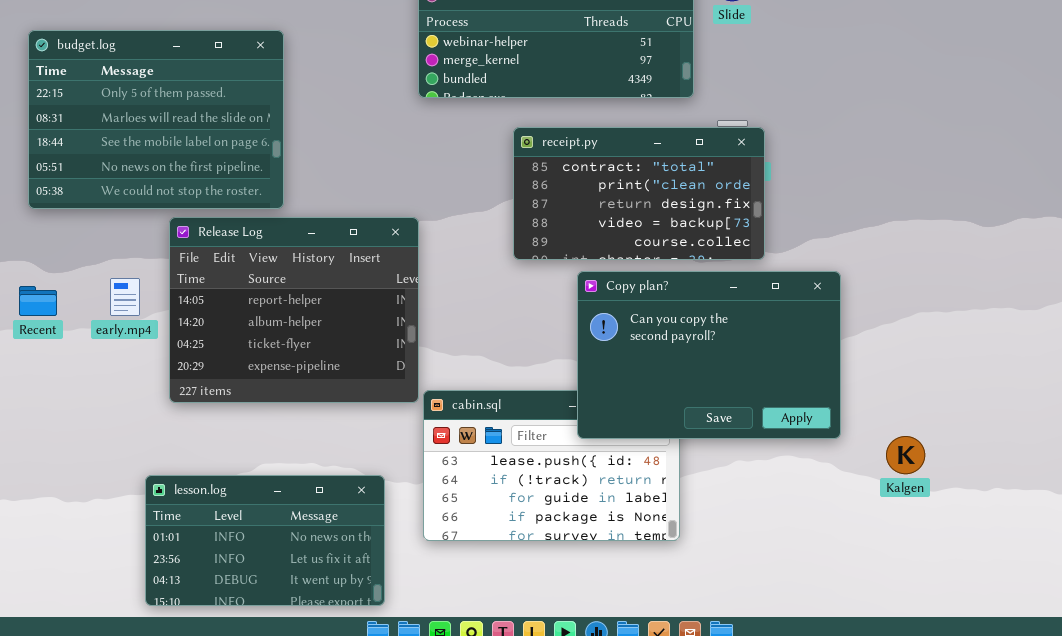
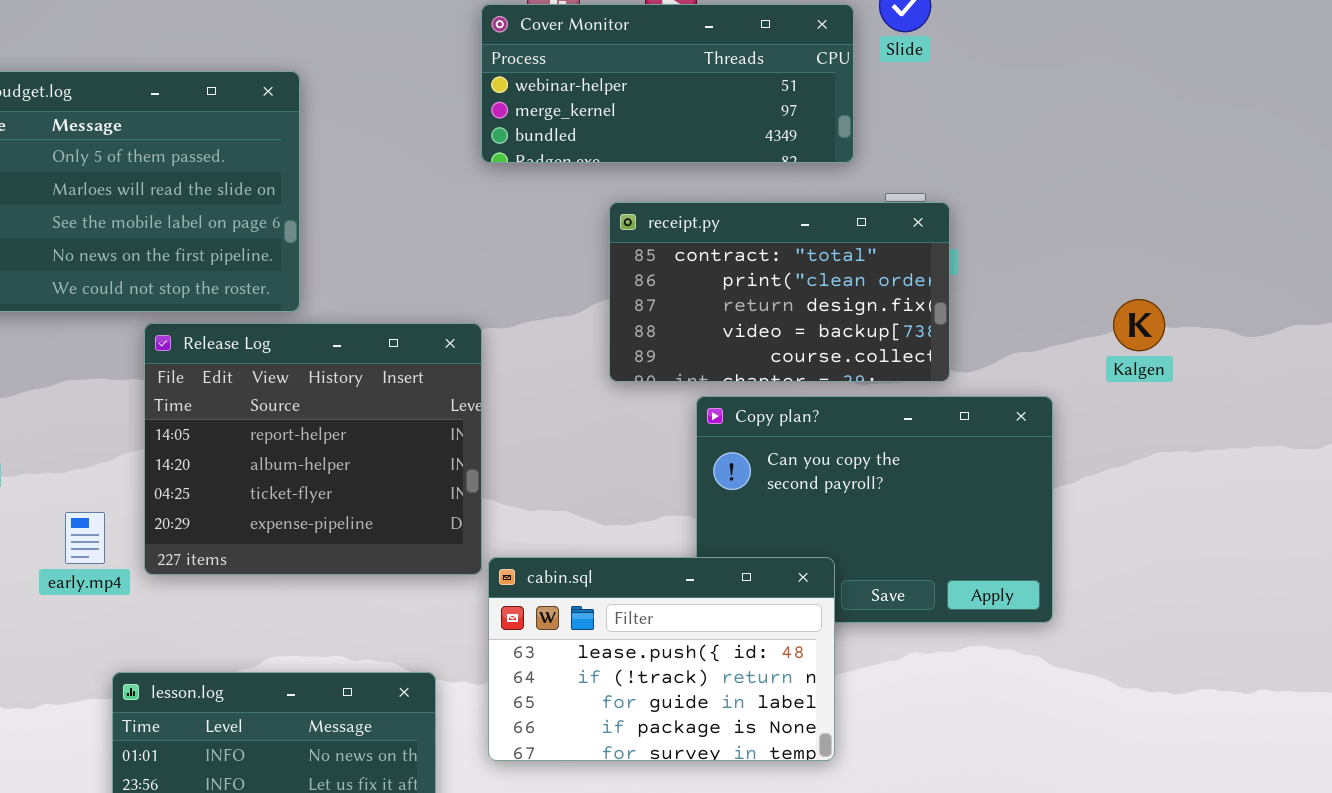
early.mp4: [110,278,140,316] -> [65,512,105,564], moved
cabin.sql: [423,390,680,541] -> [488,557,835,761], raised
Kalgen: [886,436,925,474] -> [1113,299,1165,351], moved

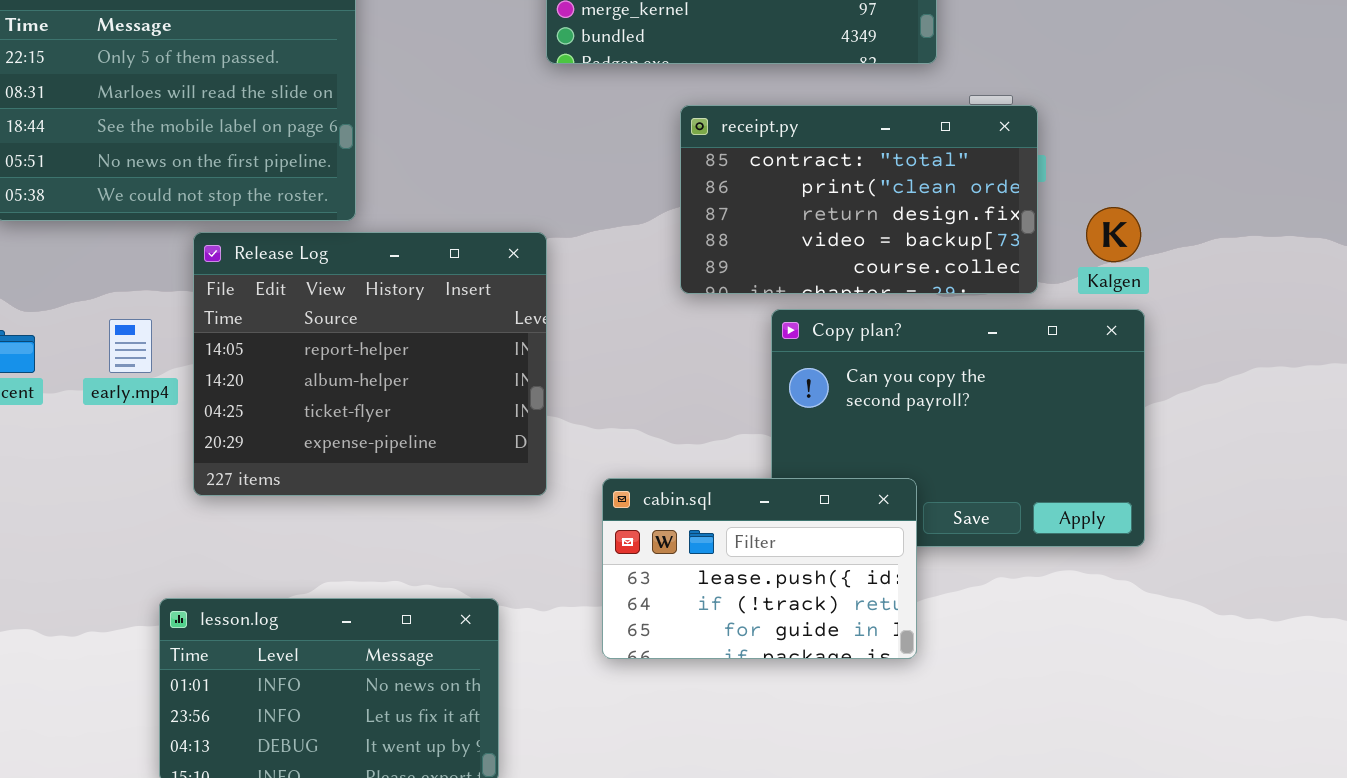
Kalgen: [1113,299,1165,351] -> [1086,207,1141,262], moved
early.mp4: [65,512,105,564] -> [109,319,152,373], moved
cabin.sql: [488,557,835,761] -> [602,478,917,659], resized

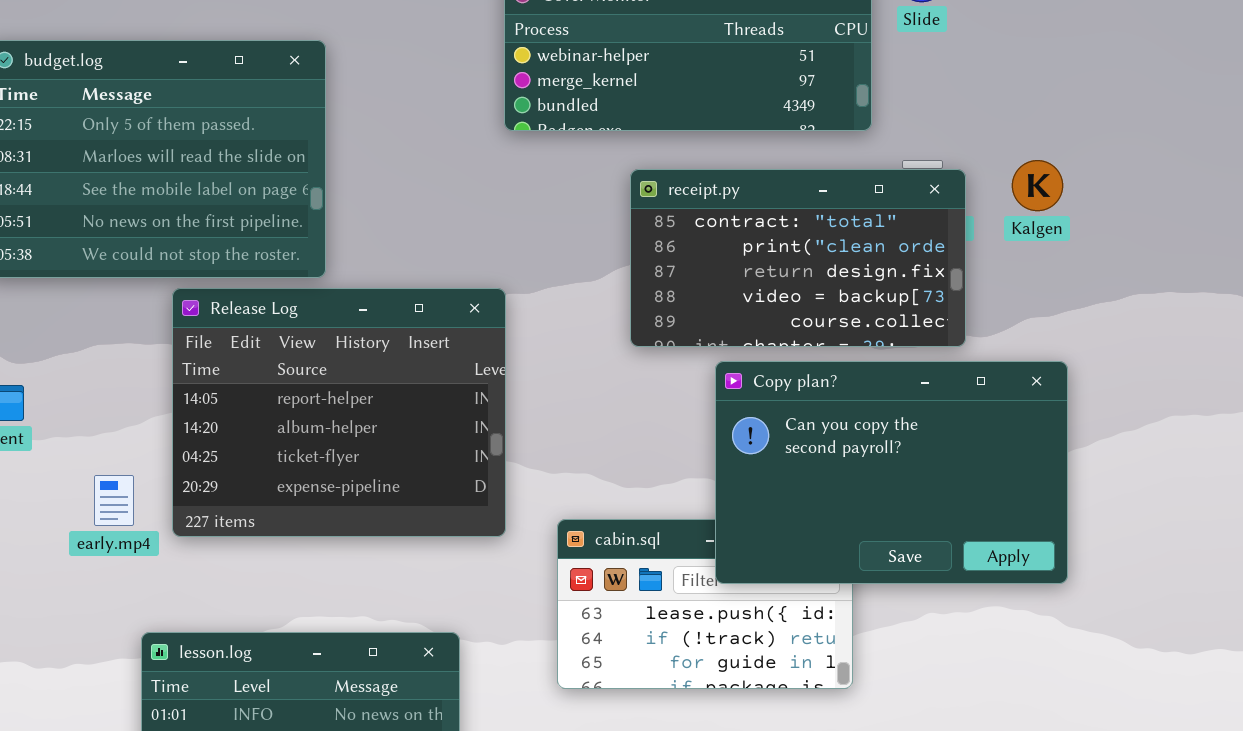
Kalgen: [1086,207,1141,262] -> [1012,160,1063,211], moved
Copy plan?: [771,309,1145,547] -> [715,361,1068,584], raised
early.mp4: [109,319,152,373] -> [94,475,134,526], moved

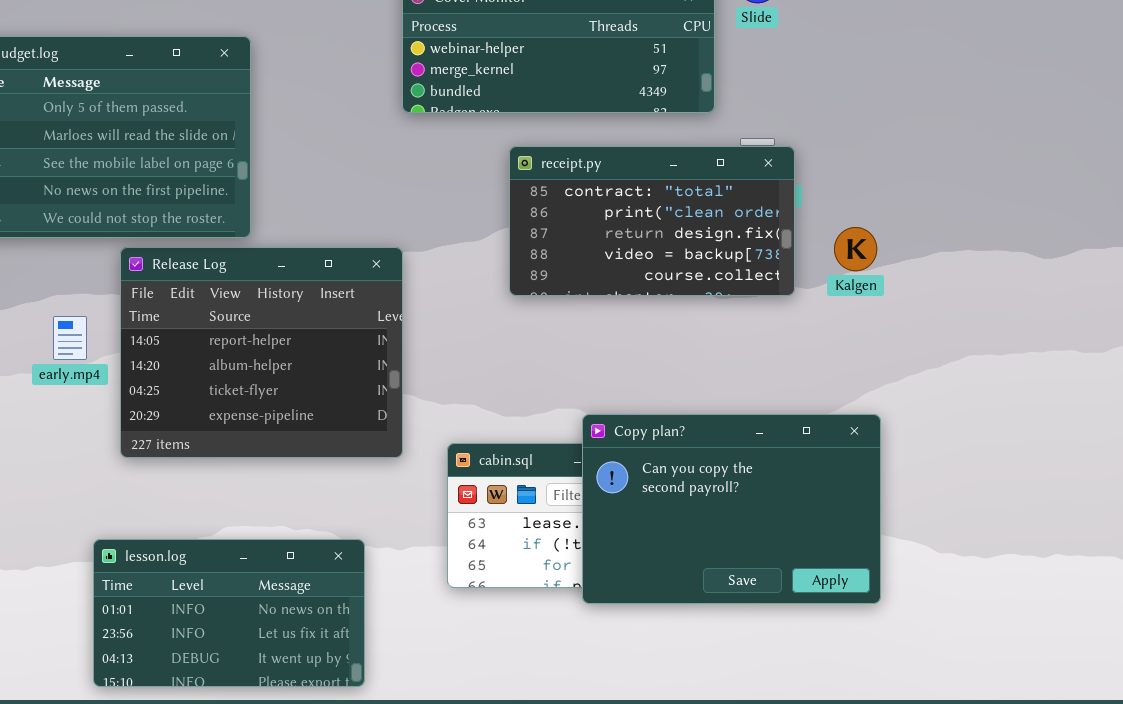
Kalgen: [1012,160,1063,211] -> [834,227,877,271], moved
Copy plan?: [715,361,1068,584] -> [582,414,881,604], moved
early.mp4: [94,475,134,526] -> [53,316,87,360], moved

